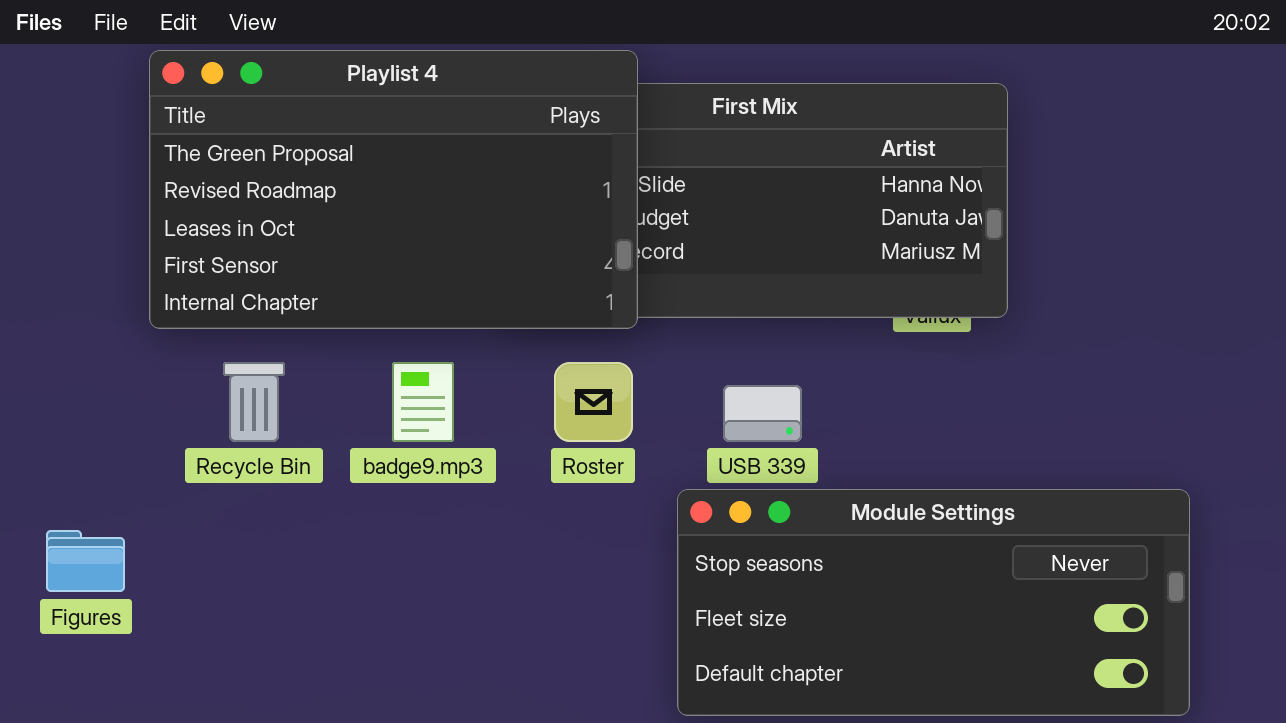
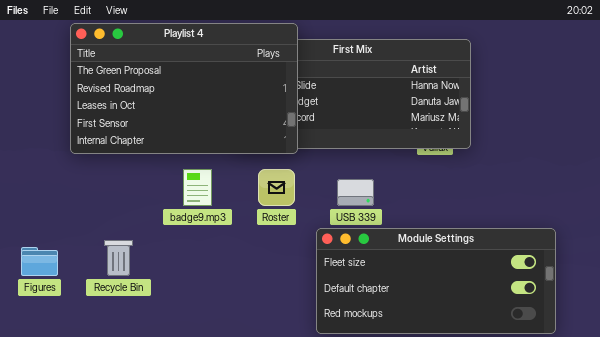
Recycle Bin: [223,362,285,442] -> [104,240,133,276], moved
Module Settings: [677,489,1190,716] -> [316,228,556,334], scrolled down 1 row

